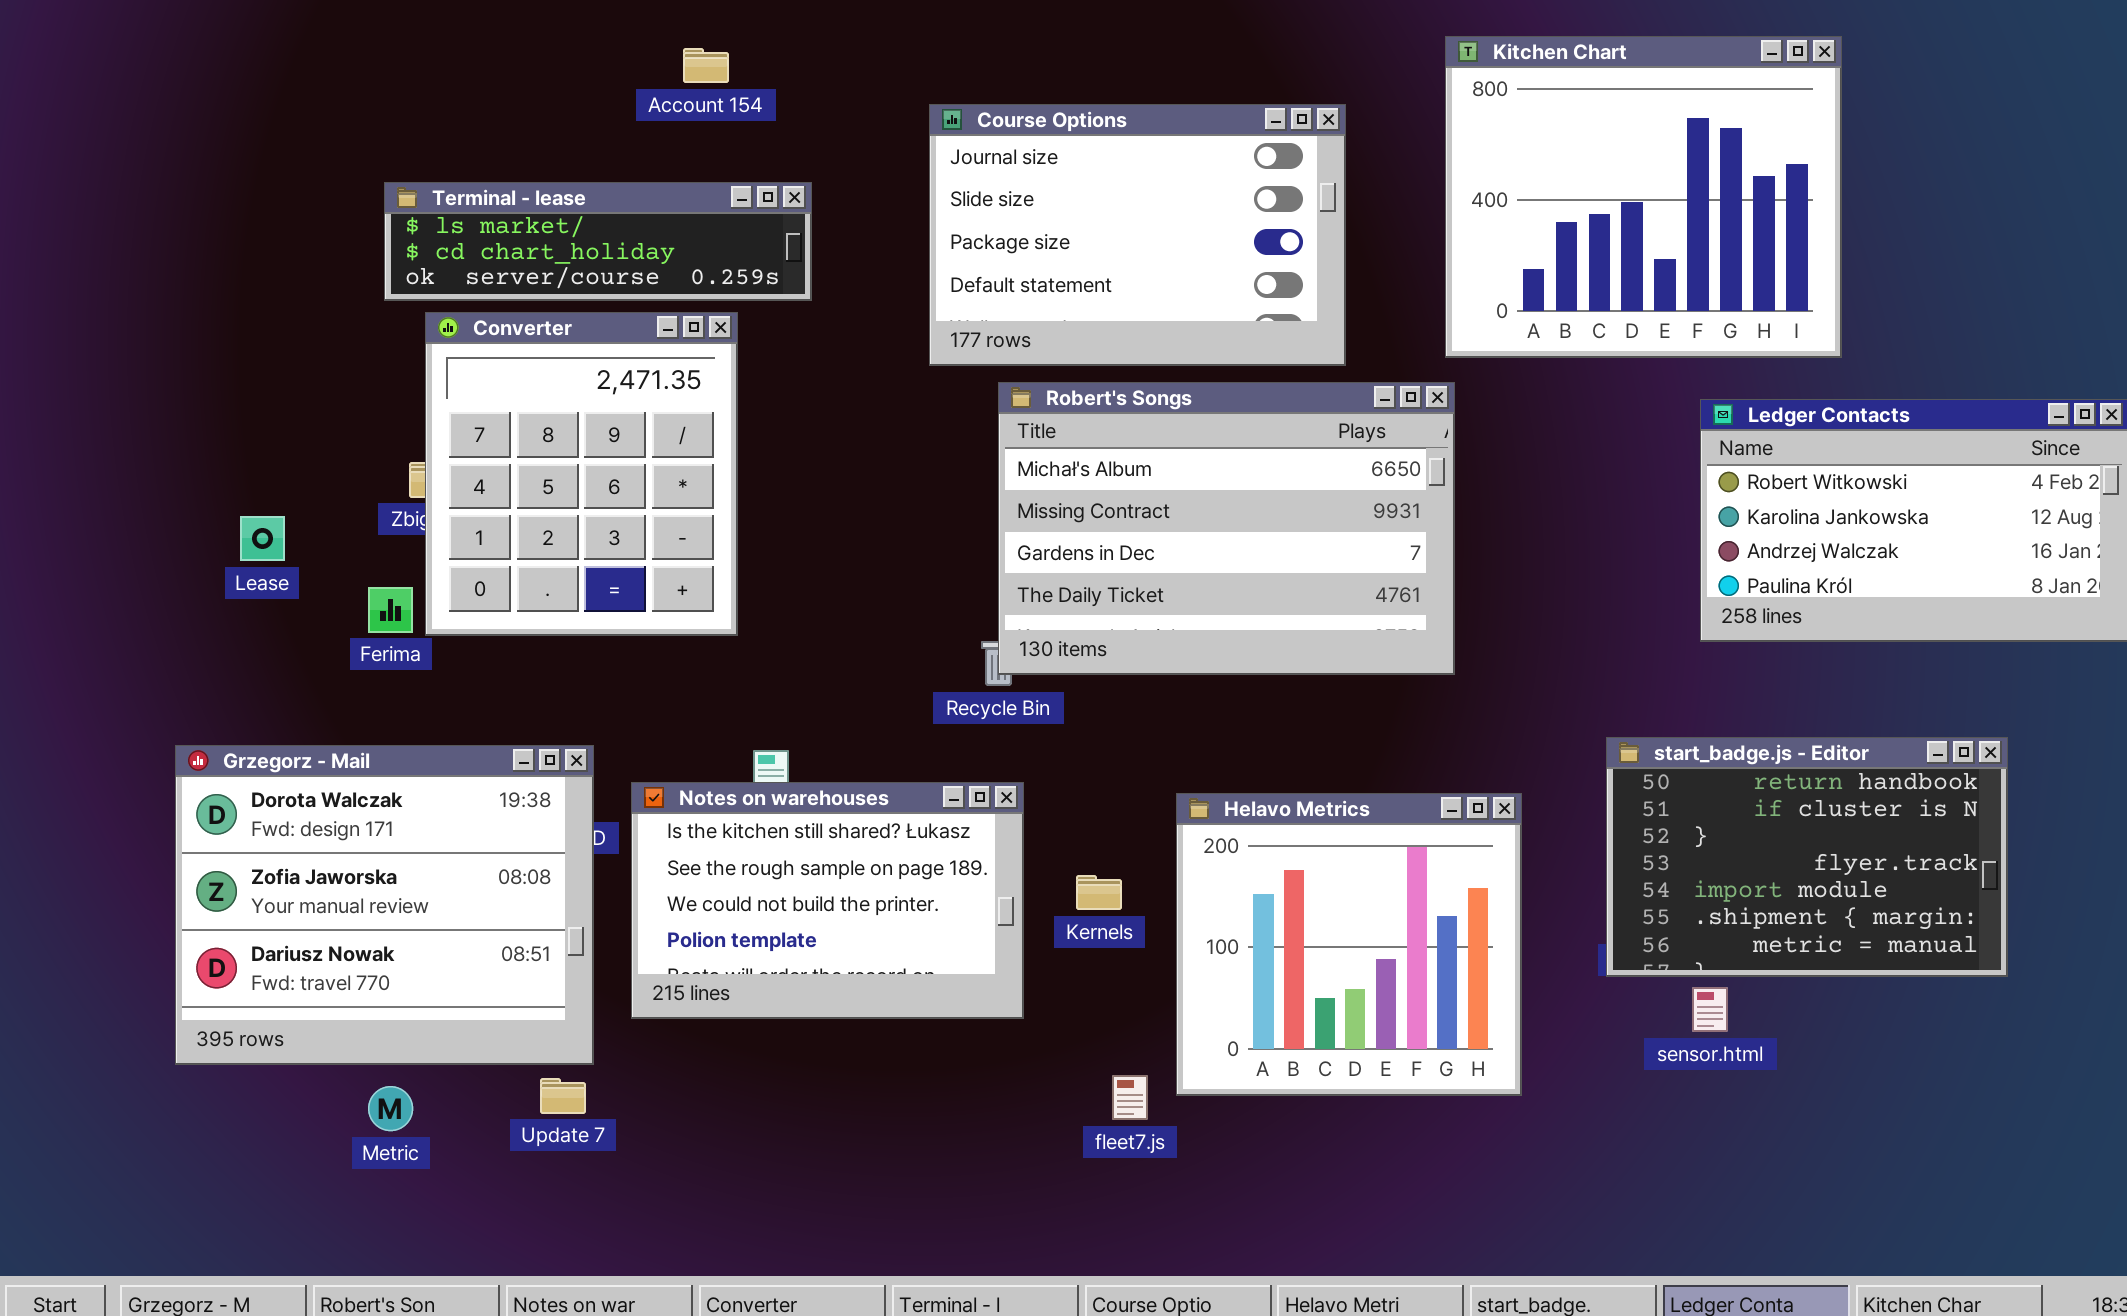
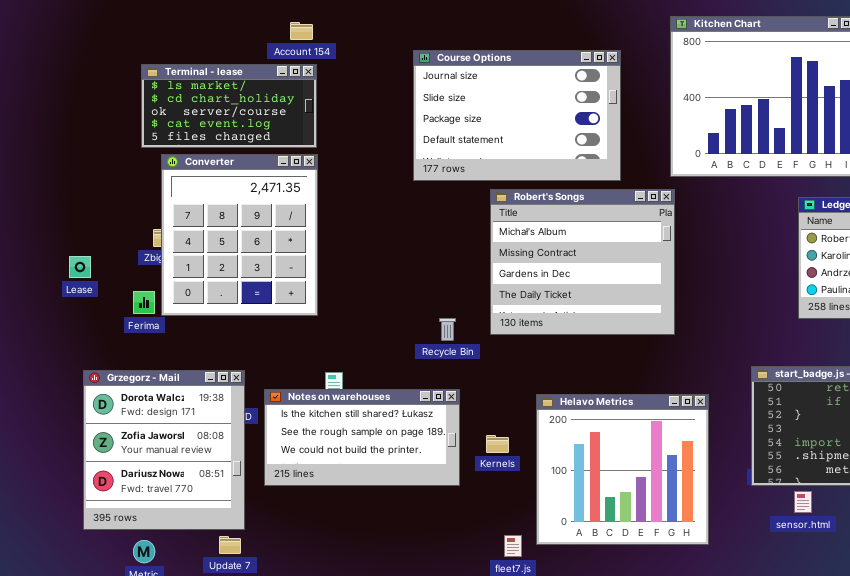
Terminal - lease: [384,182,812,301] -> [141,64,317,148], resized
Robert's Songs: [998,382,1455,675] -> [490,189,675,335], resized
Grzegorz - Mail: [175,745,594,1065] -> [83,370,245,530], resized
Notes on warehouses: [631,782,1024,1019] -> [264,389,460,486], resized

